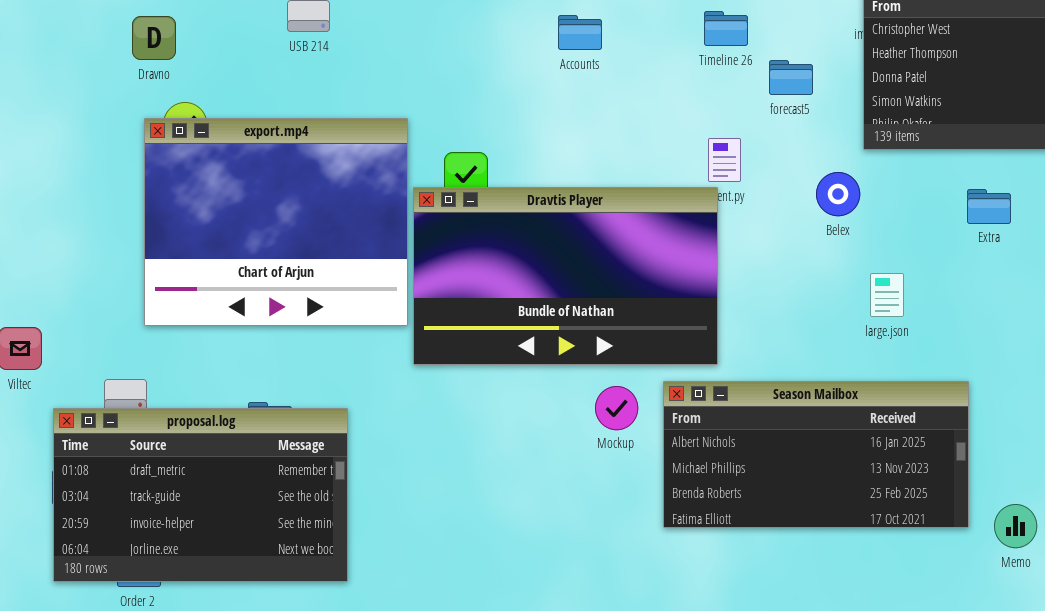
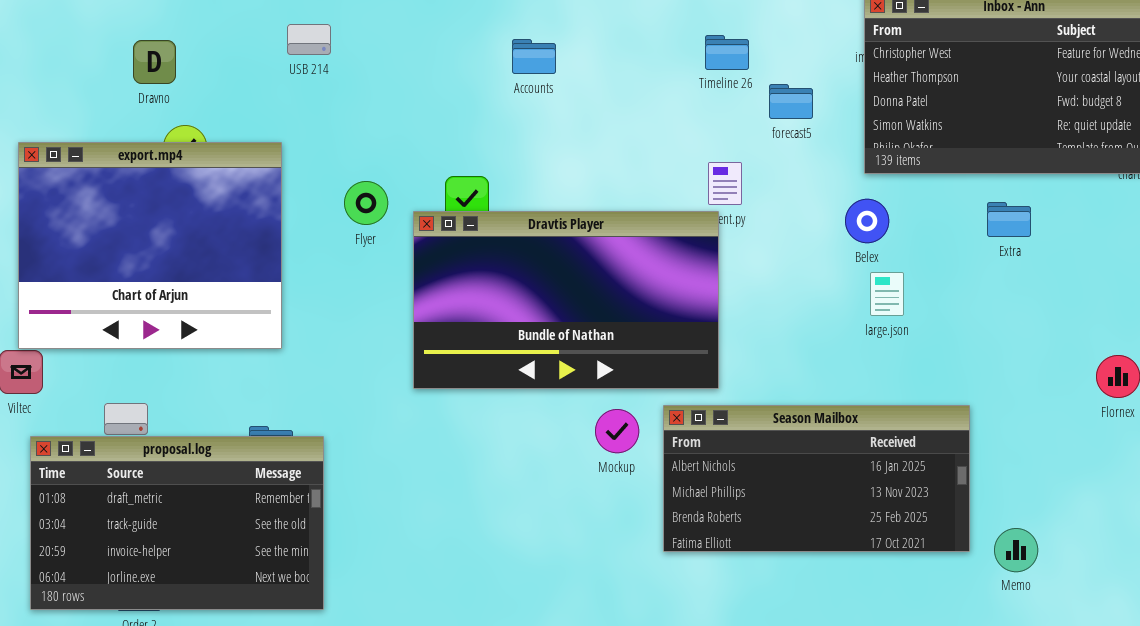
Accounts: [558,15,602,50] -> [512,39,556,74], moved
export.mp4: [144,118,408,326] -> [18,142,282,349], moved
Belex: [816,172,860,216] -> [845,199,889,243], moved
Extra: [967,189,1011,224] -> [987,202,1031,237], moved
large.json: [870,273,904,317] -> [870,272,904,316], moved
proposal.log: [53,408,348,582] -> [30,436,324,610], moved

